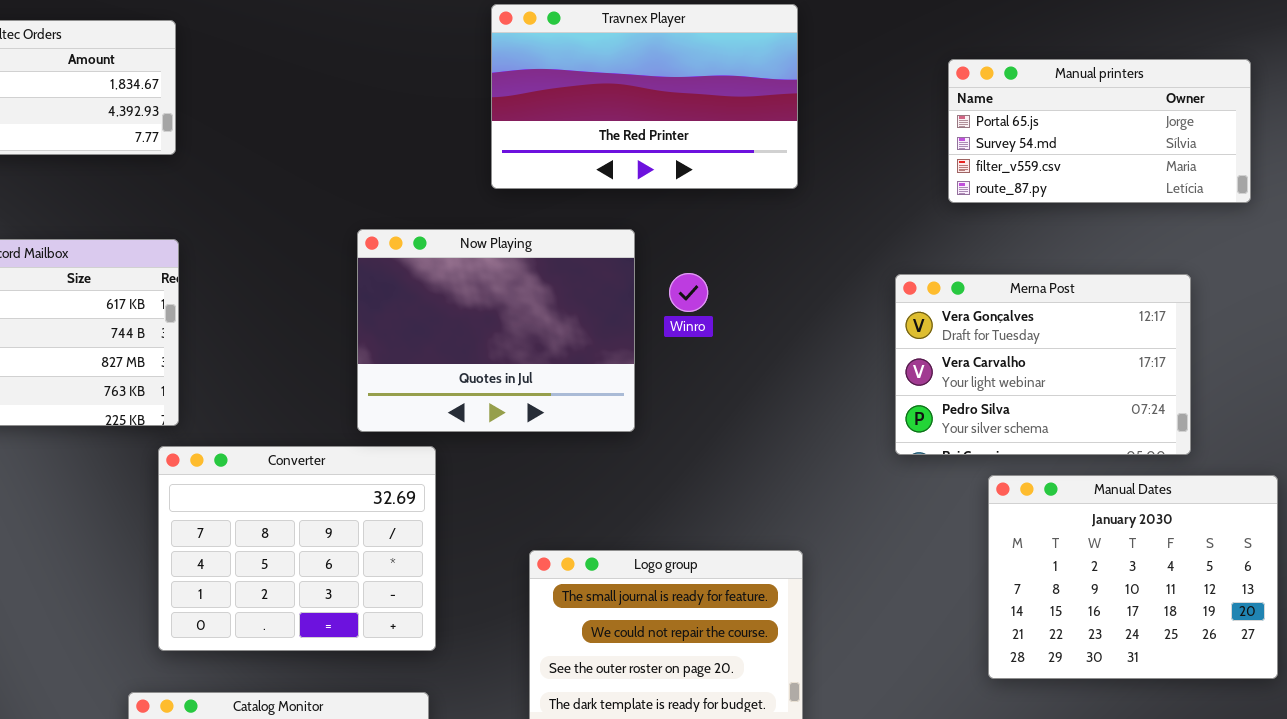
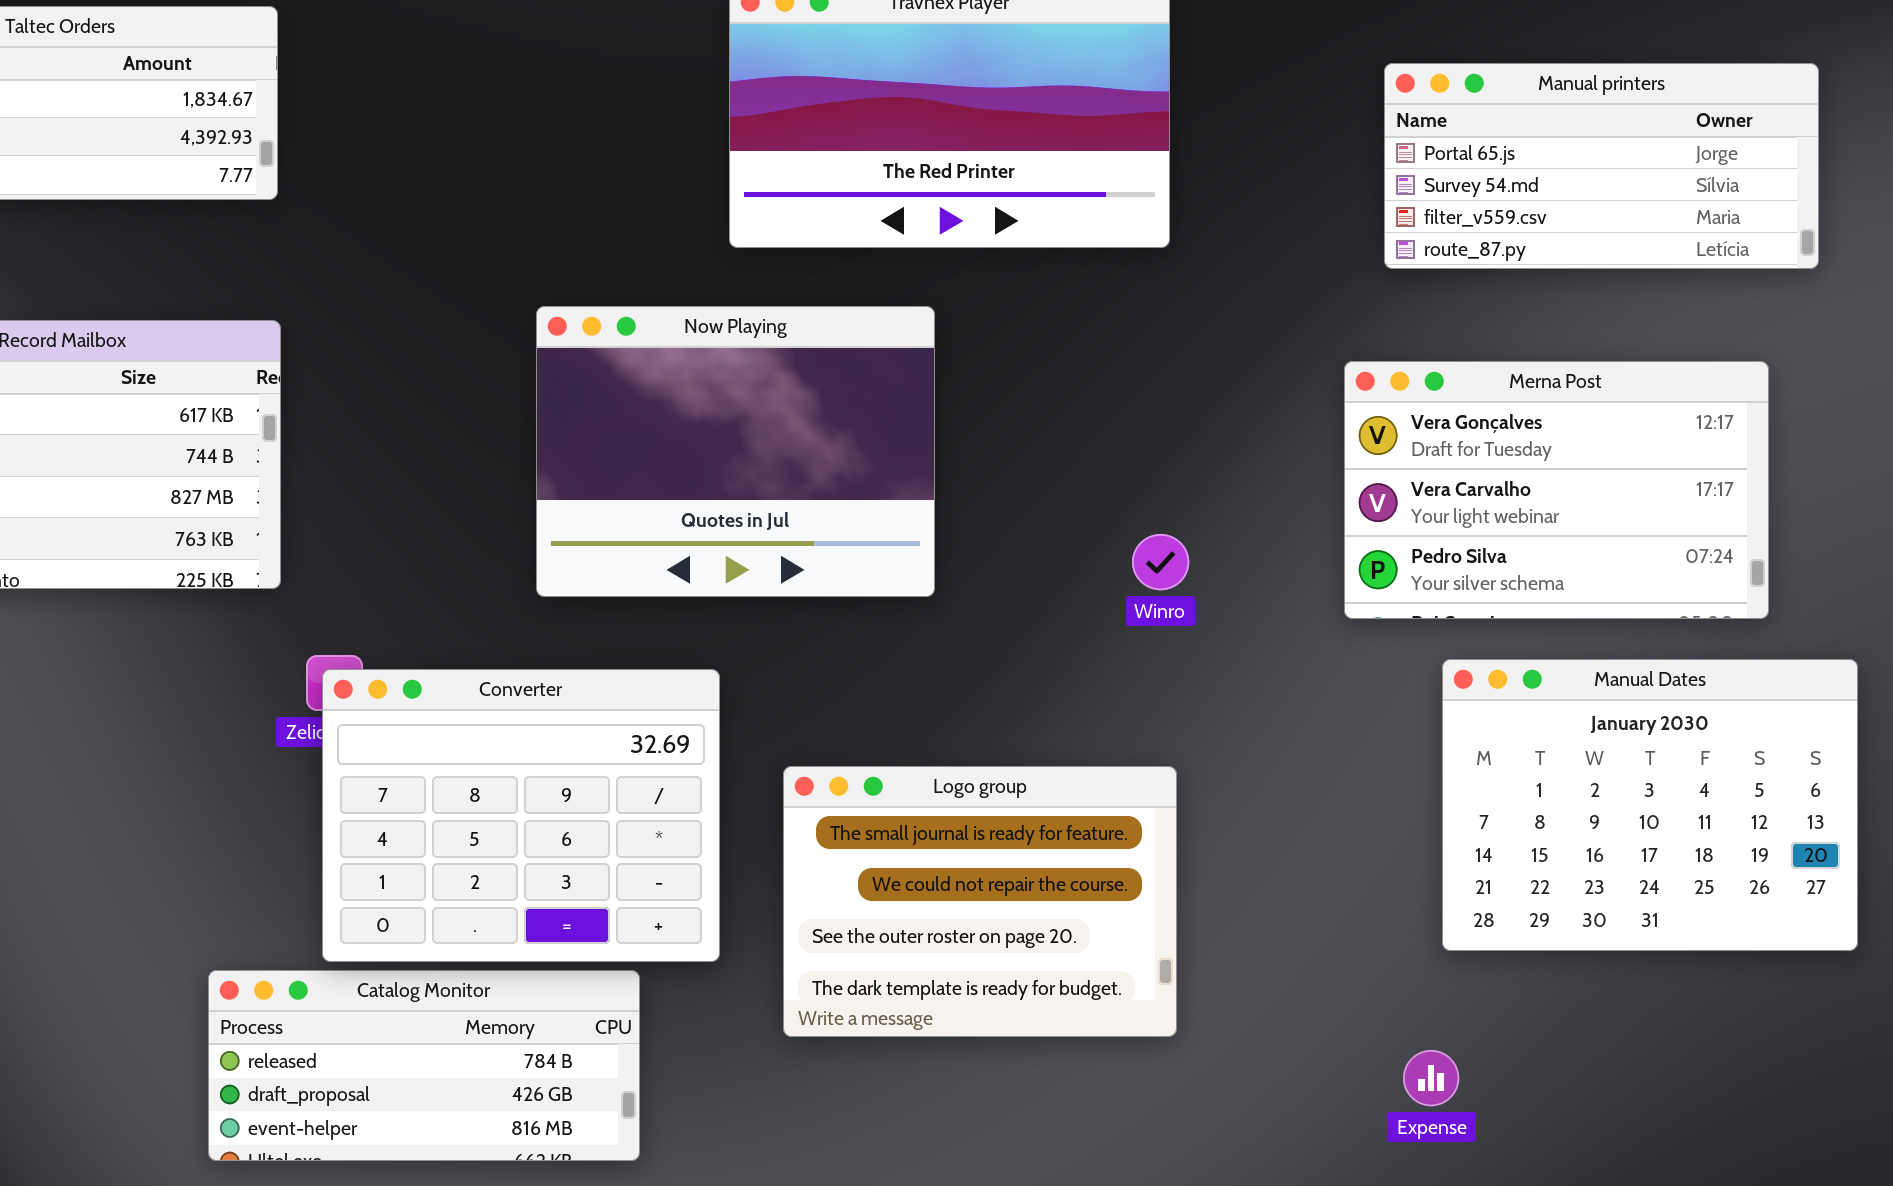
Winro: [669,273,708,312] -> [1132,534,1189,590], moved
Merna Post: [895,274,1191,455] -> [1344,361,1769,619], moved
Converter: [158,446,436,651] -> [322,669,720,962], moved

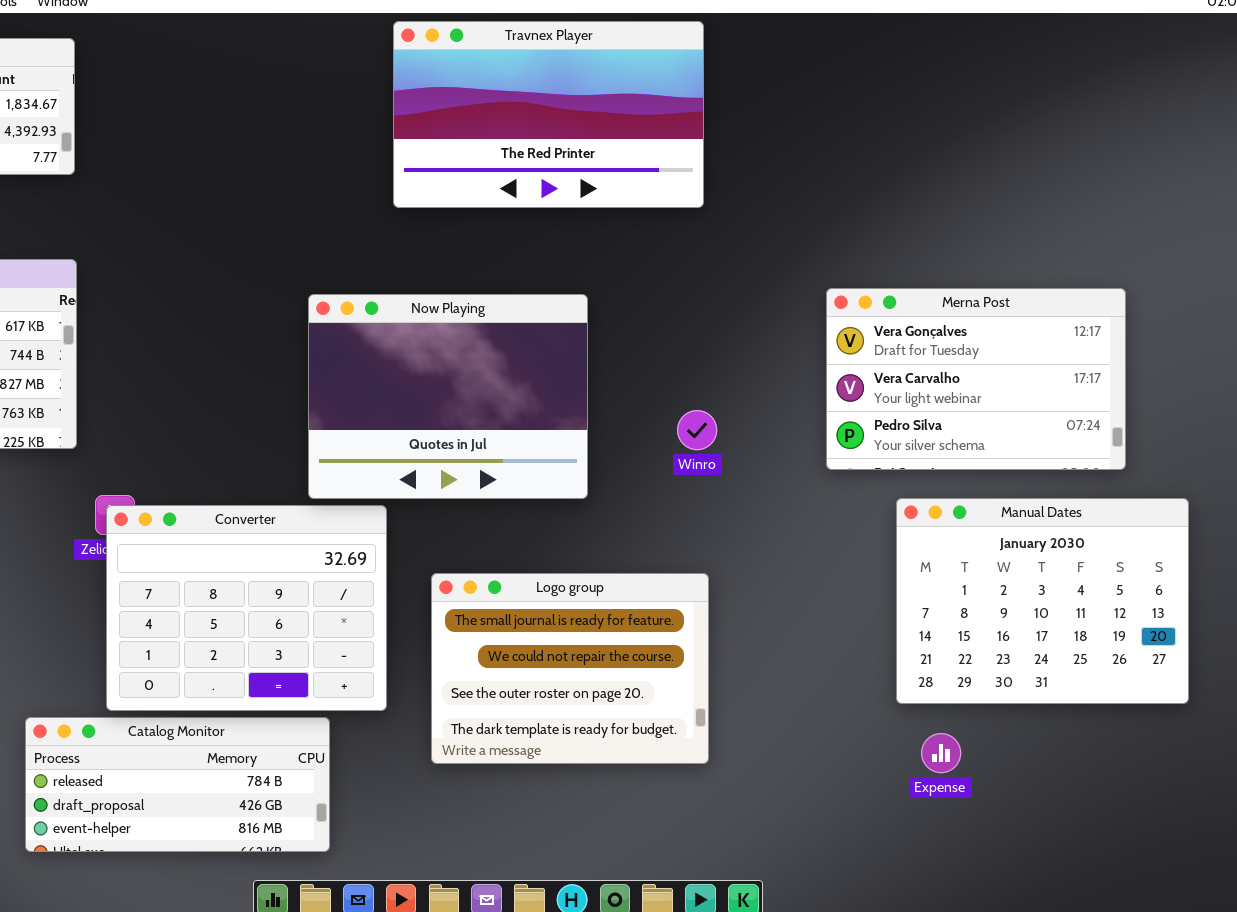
Manual printers: [1384,63,1819,269] -> none, closed
Now Playing: [536,306,935,597] -> [308,294,588,499], moved
Expense: [1403,1050,1459,1106] -> [921,733,961,773], moved

